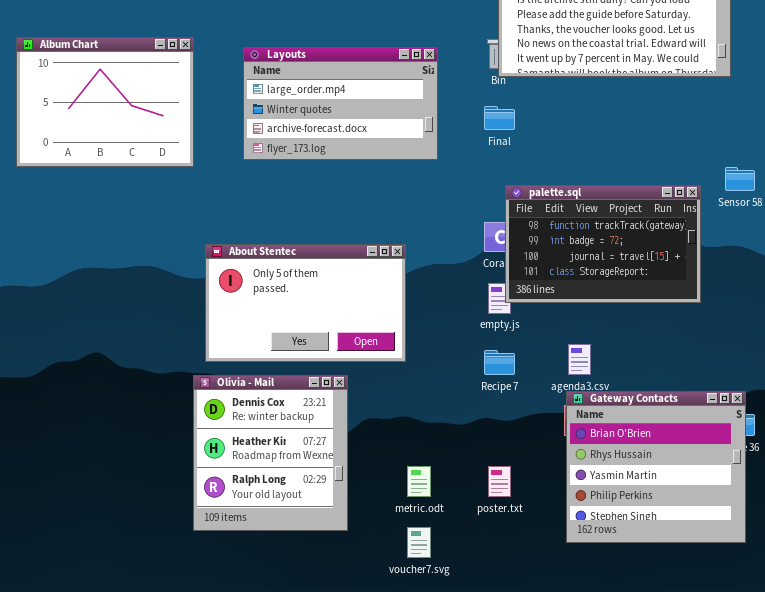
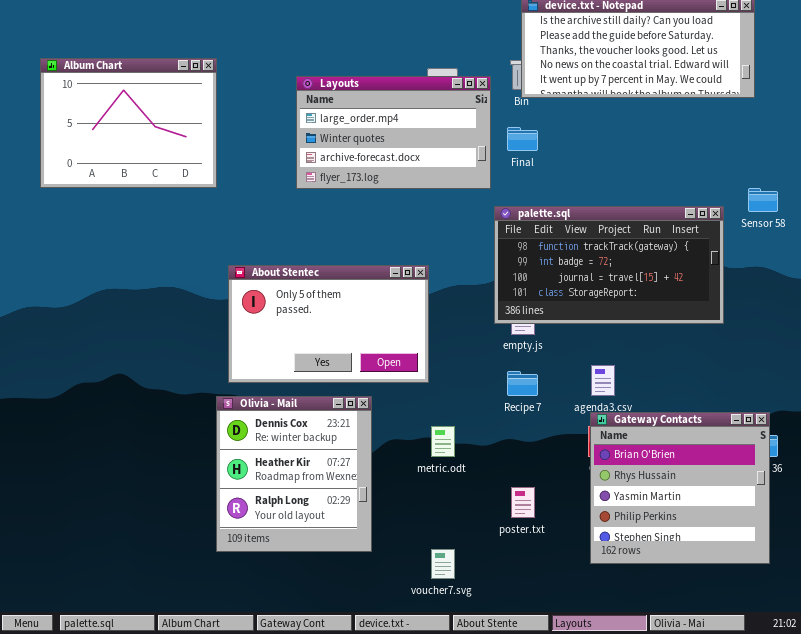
Layouts: [243,47,438,160] -> [296,76,491,189], moved
palette.sql: [505,185,701,303] -> [494,206,724,324], resized
metric.odt: [407,466,431,497] -> [431,426,455,457], moved

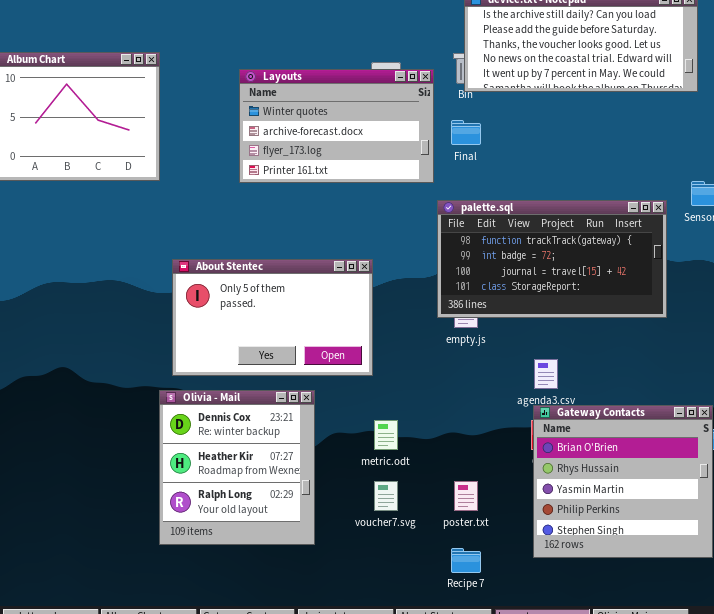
Layouts: [296,76,491,189] -> [239,69,434,183], scrolled down 1 row
Recipe 7: [507,371,538,396] -> [451,548,481,573], moved
voucher7.svg: [431,549,455,579] -> [374,481,398,511], moved

